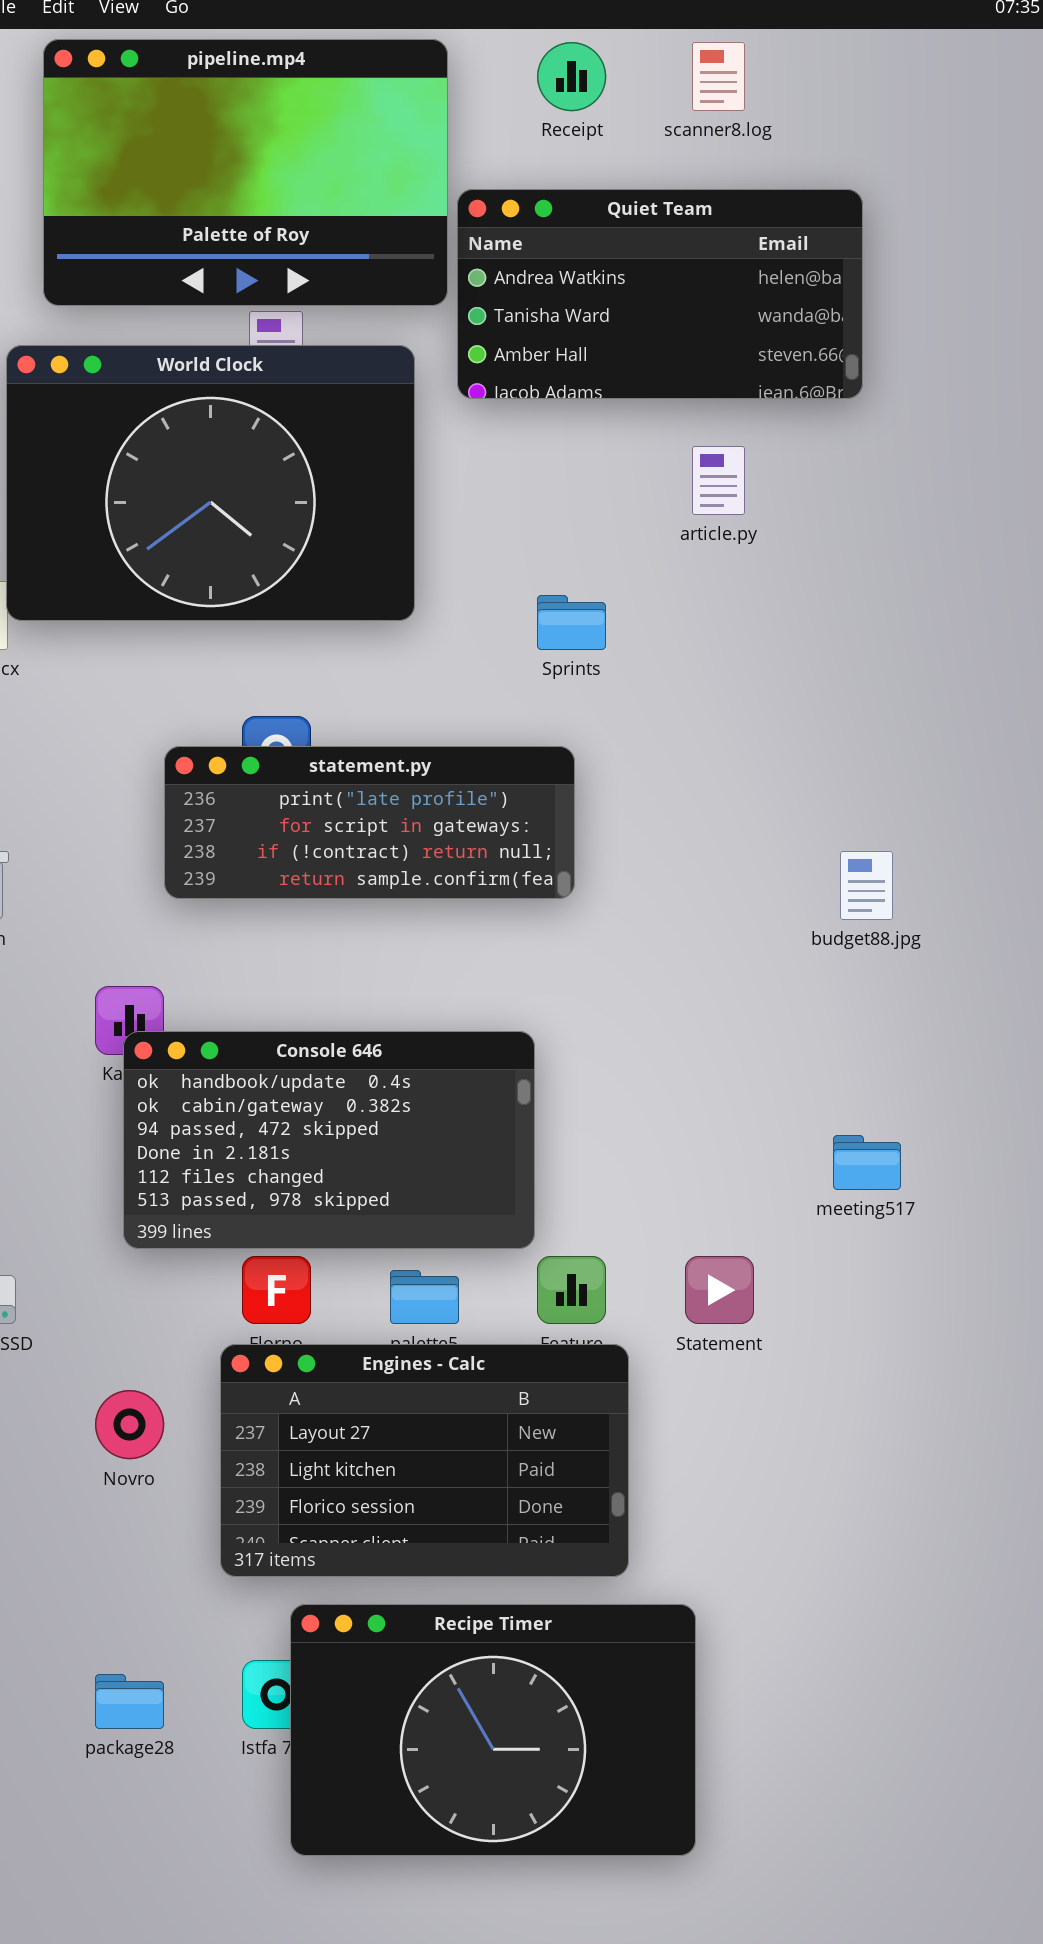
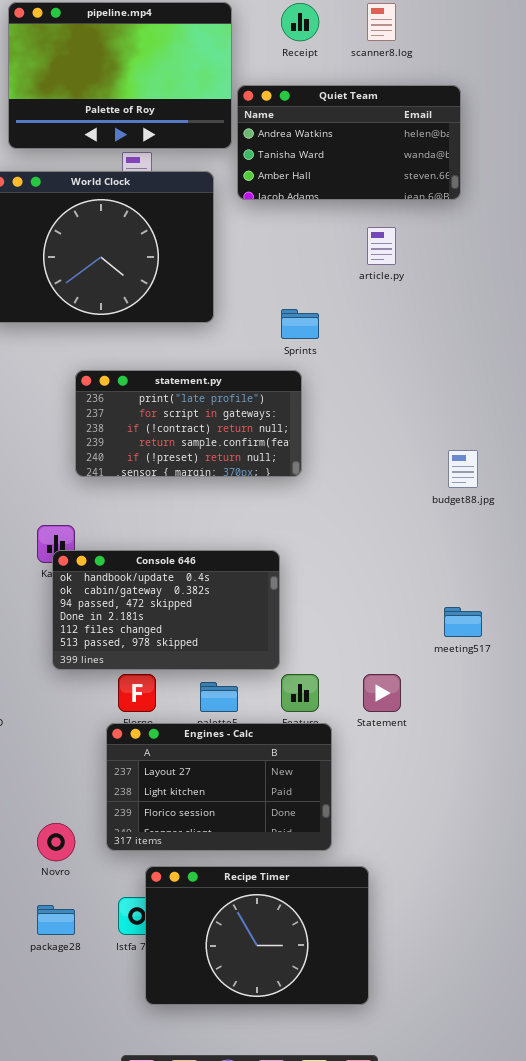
statement.py: [164,746,575,899] -> [75,370,302,477], resized
Novro: [95,1390,164,1459] -> [37,823,75,861], moved

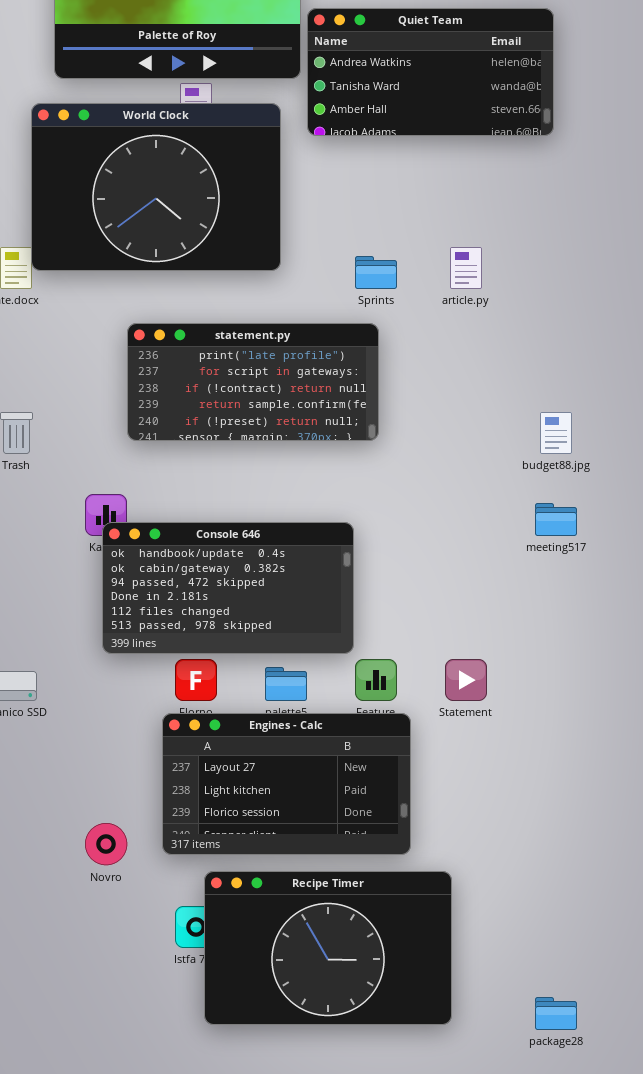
article.py: [367,227,396,265] -> [450,247,482,289], moved
meeting517: [444,607,482,637] -> [535,503,577,536], moved
package28: [37,905,75,935] -> [535,997,577,1030], moved

